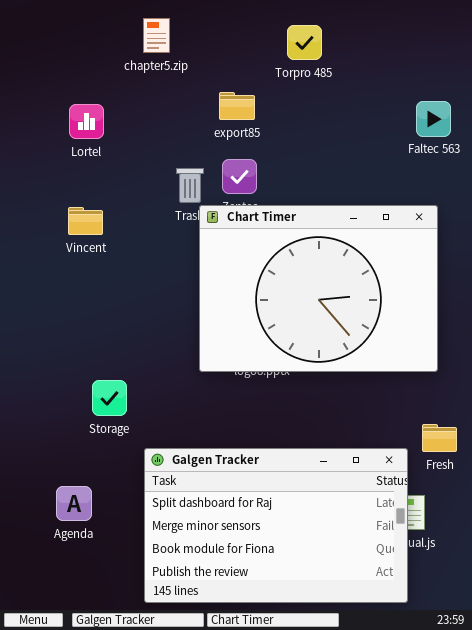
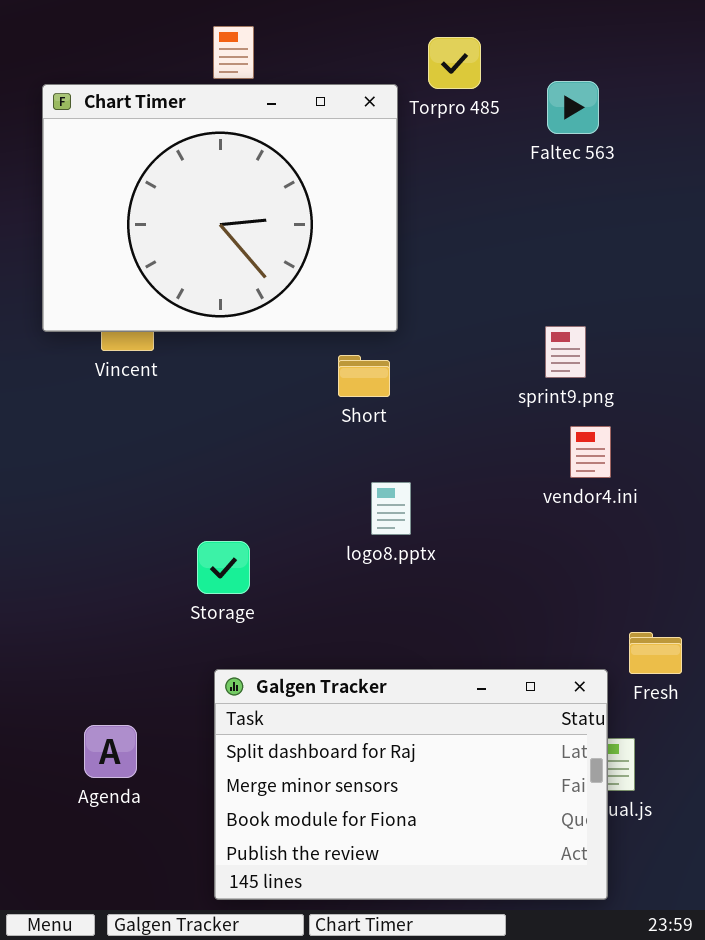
Faltec 563: [416,101,451,137] -> [547,81,599,134], moved
Chart Timer: [199,205,438,372] -> [42,84,398,332], moved
Storage: [92,380,127,416] -> [197,541,250,594], moved

